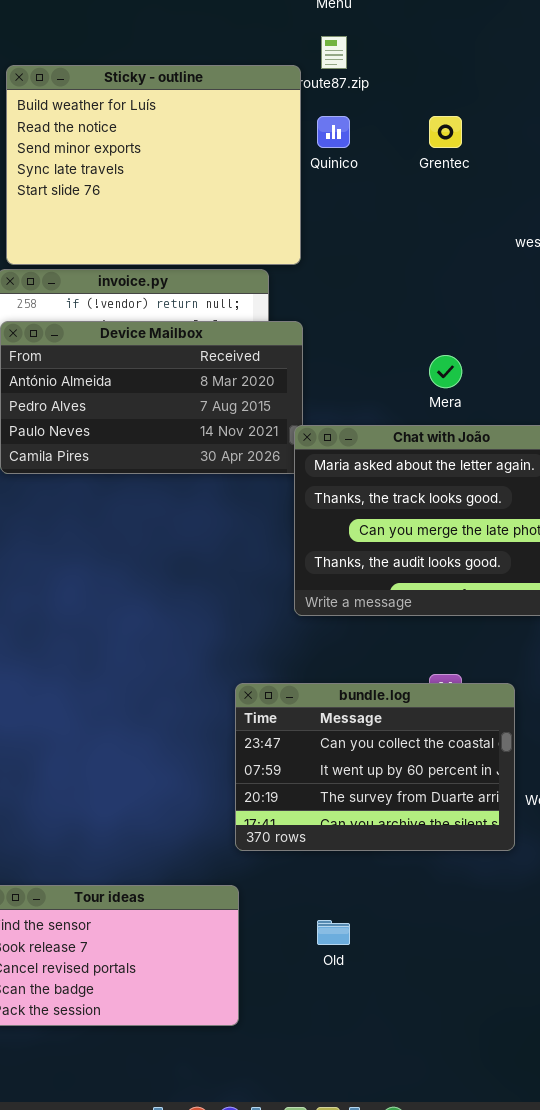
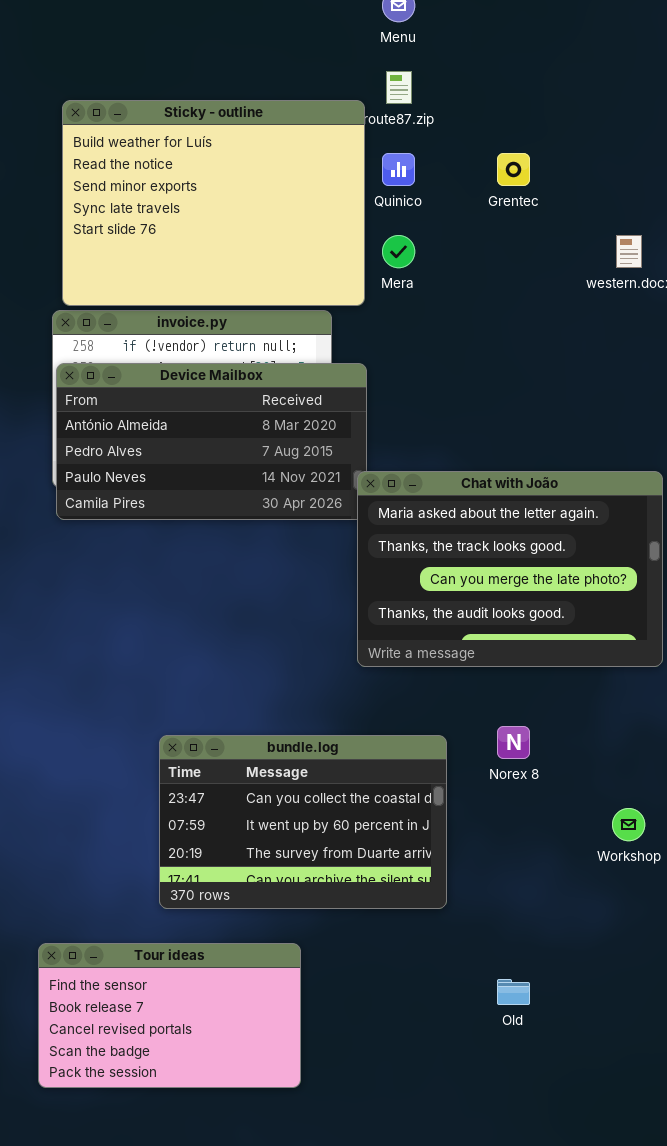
Mera: [429,355,462,388] -> [382,235,415,268], moved
bundle.log: [235,683,515,851] -> [159,735,447,909], moved
Old: [317,920,350,945] -> [497,979,530,1005], moved

